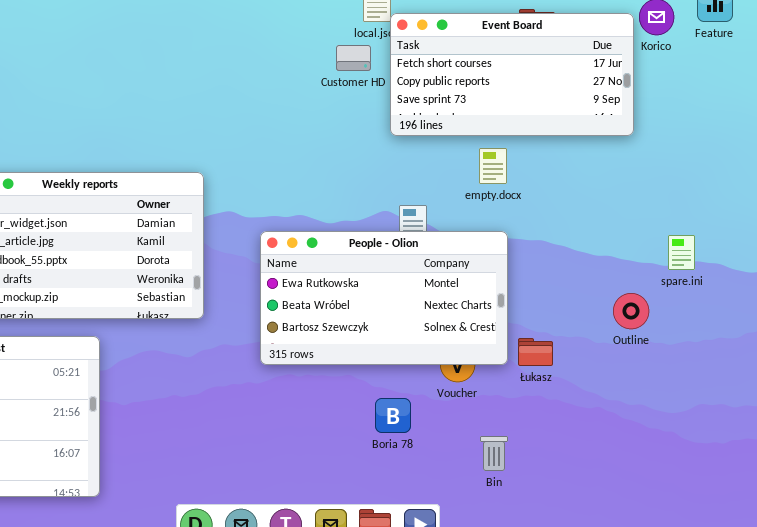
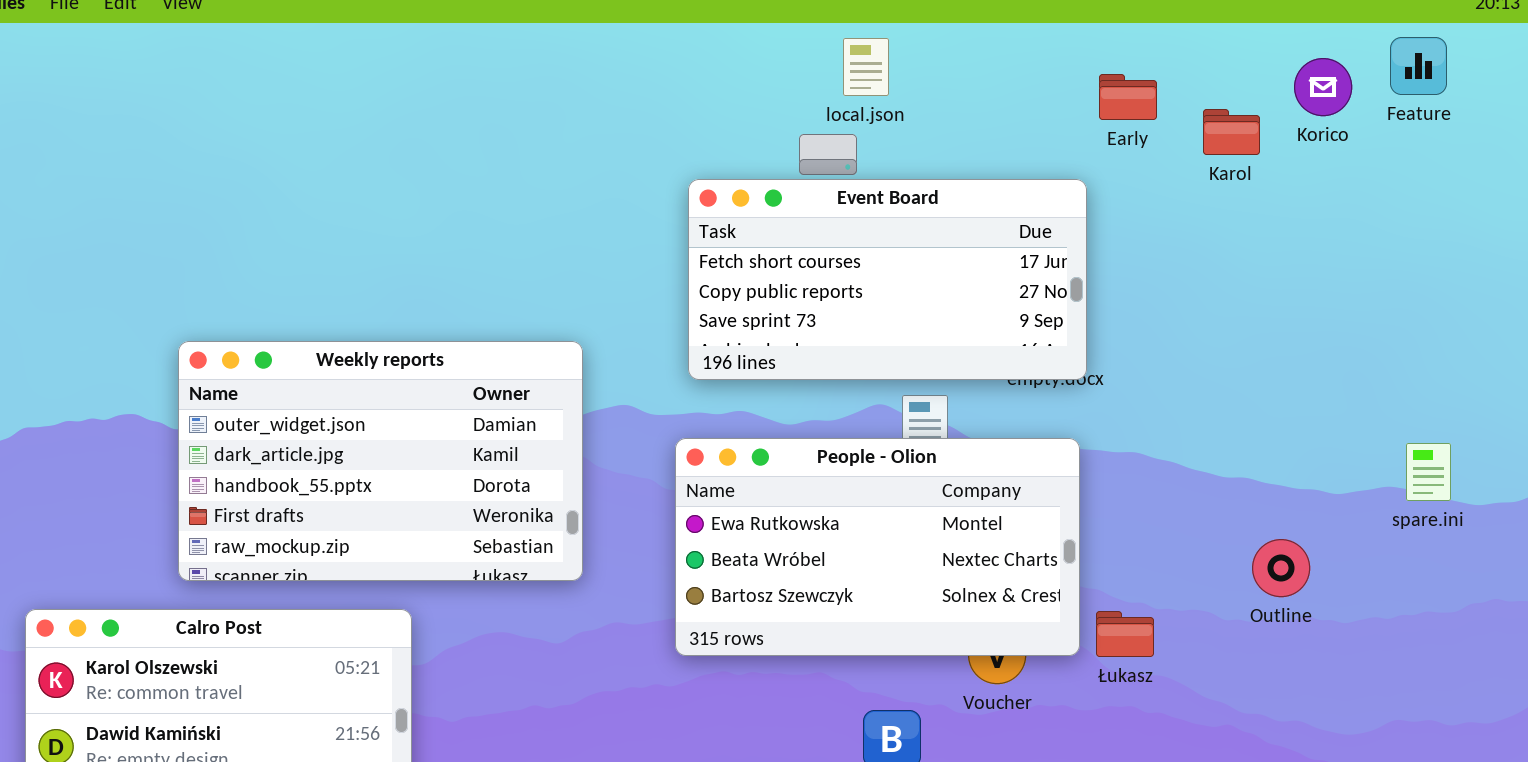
Event Board: [390,13,634,136] -> [688,179,1087,380], moved
spare.ini: [668,235,695,270] -> [1406,443,1451,501], moved

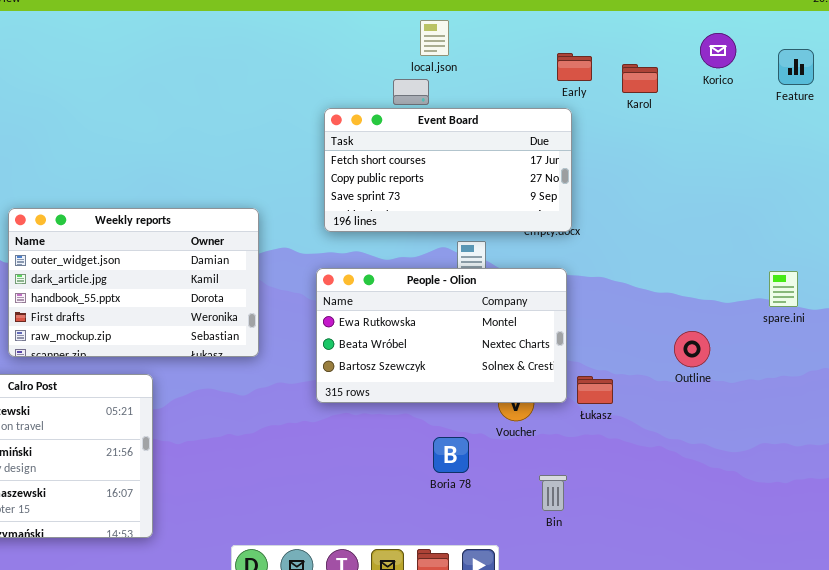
Feature: [1390,37,1447,95] -> [778,49,814,85], moved
Early: [1099,74,1157,120] -> [557,53,592,81], moved
Karol: [1203,109,1260,155] -> [622,64,658,93], moved

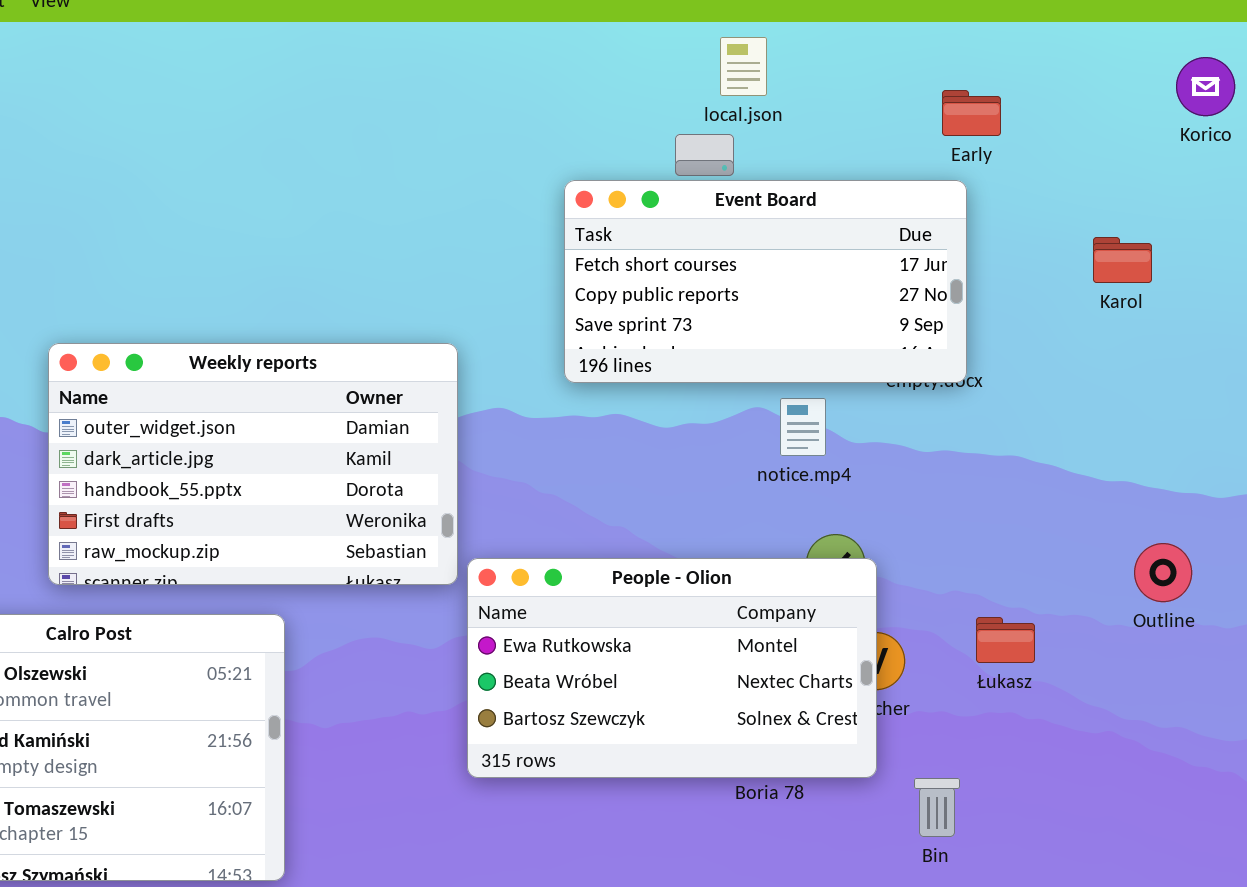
Karol: [622,64,658,93] -> [1093,237,1152,283], moved
People - Olion: [316,268,567,403] -> [467,558,877,778], moved

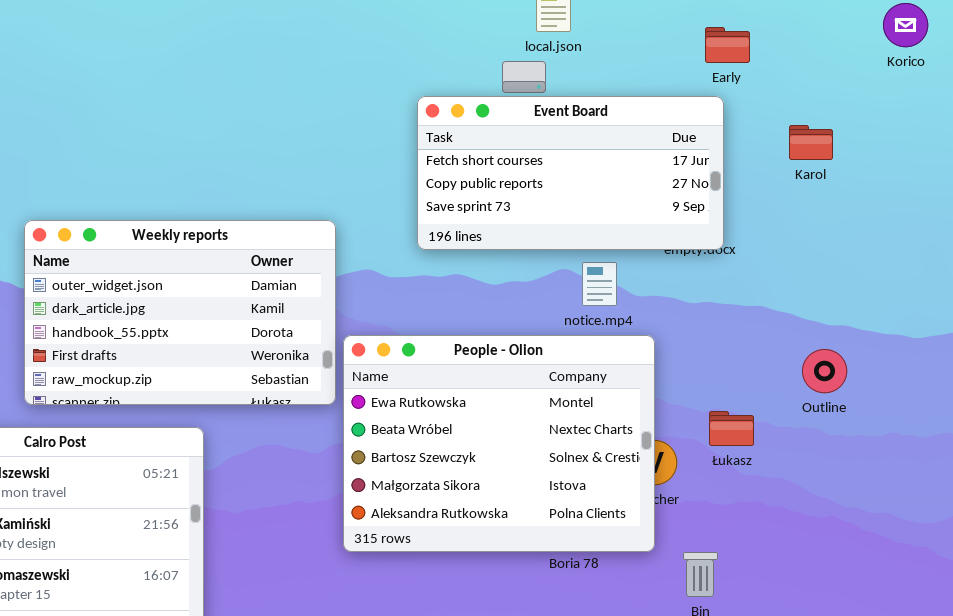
Karol: [1093,237,1152,283] -> [789,125,833,160], moved
Outline: [1134,543,1192,602] -> [802,349,847,393], moved
People - Olion: [467,558,877,778] -> [343,335,655,552], resized
Łukasz: [976,617,1035,663] -> [709,411,754,446], moved

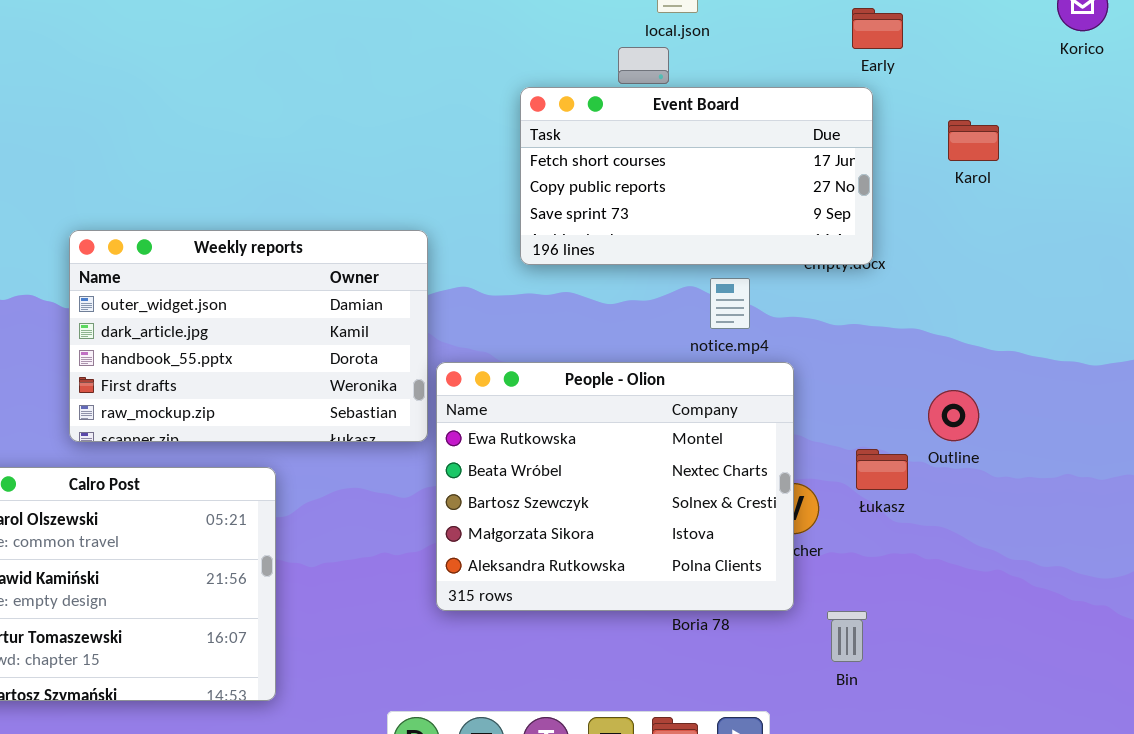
Outline: [802,349,847,393] -> [928,390,979,441], moved

